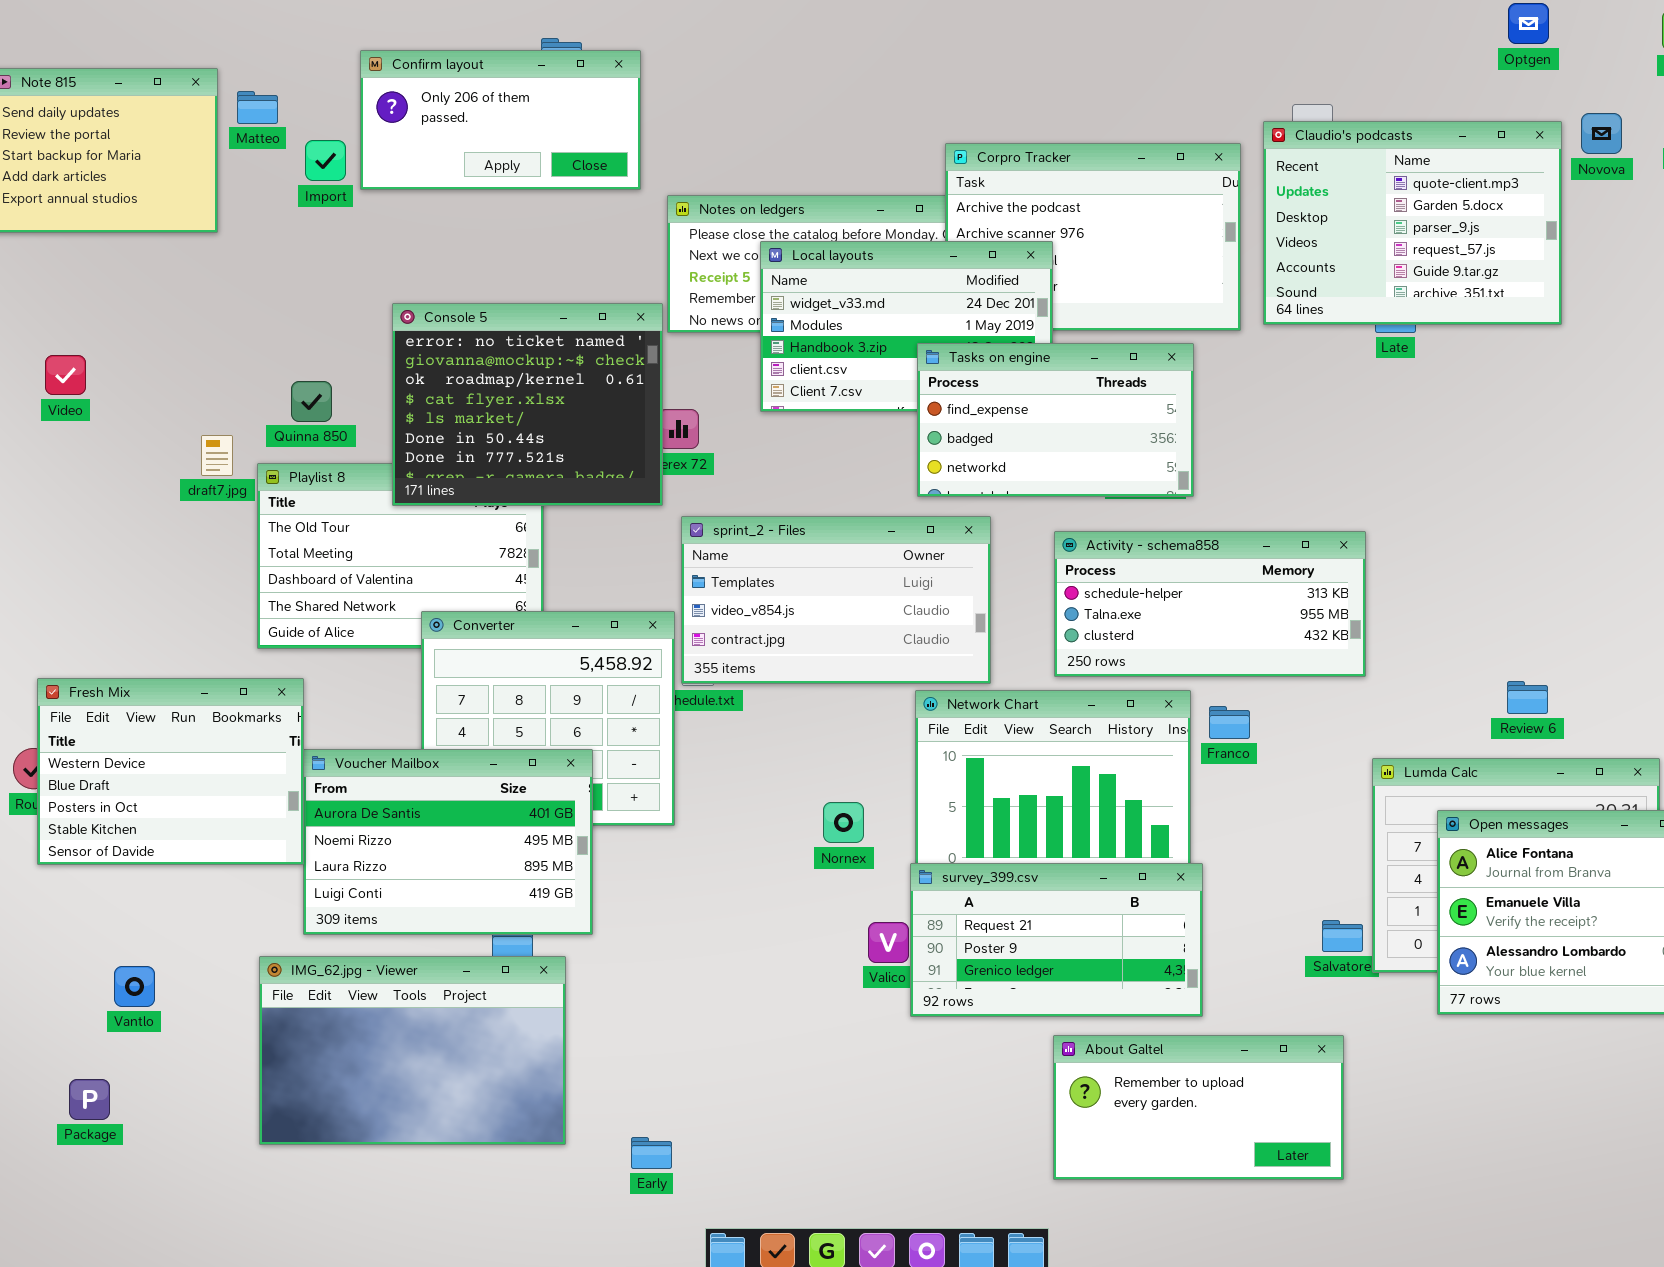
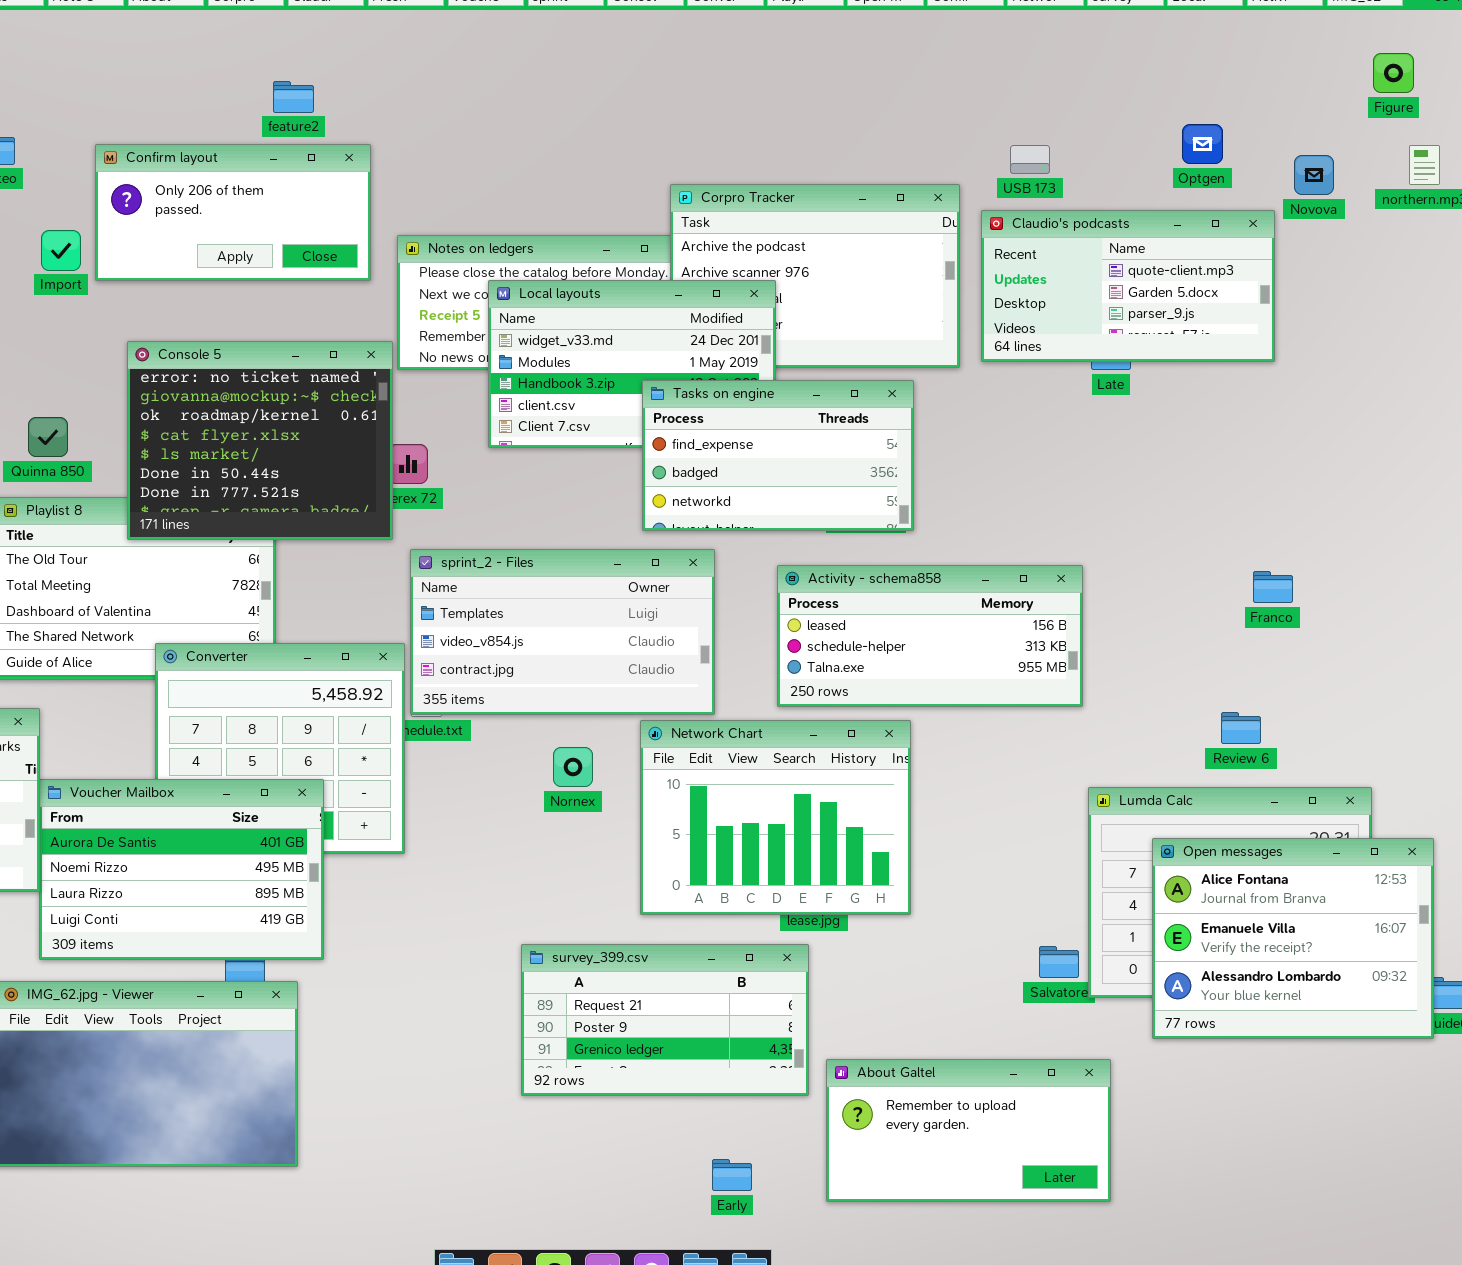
Optgen: [1508,3,1549,44] -> [1182,124,1223,164], moved
Confirm layout: [360,50,641,190] -> [95,144,371,281], moved
Claudio's podcasts: [1263,121,1562,325] -> [981,210,1275,362], resized
Import: [305,140,346,181] -> [41,230,81,271], moved
Activity - schema858: [1054,531,1366,677] -> [777,565,1083,707], scrolled up 1 row
Franco: [1209,706,1250,739] -> [1253,571,1293,603], moved
Nornex: [823,802,864,843] -> [553,747,593,787], moved
survey_399.csv: [910,863,1203,1017] -> [521,944,809,1096], moved
About Galtel: [1053,1035,1344,1180] -> [826,1059,1111,1202], moved
Early: [631,1137,672,1169] -> [712,1159,752,1191], moved

